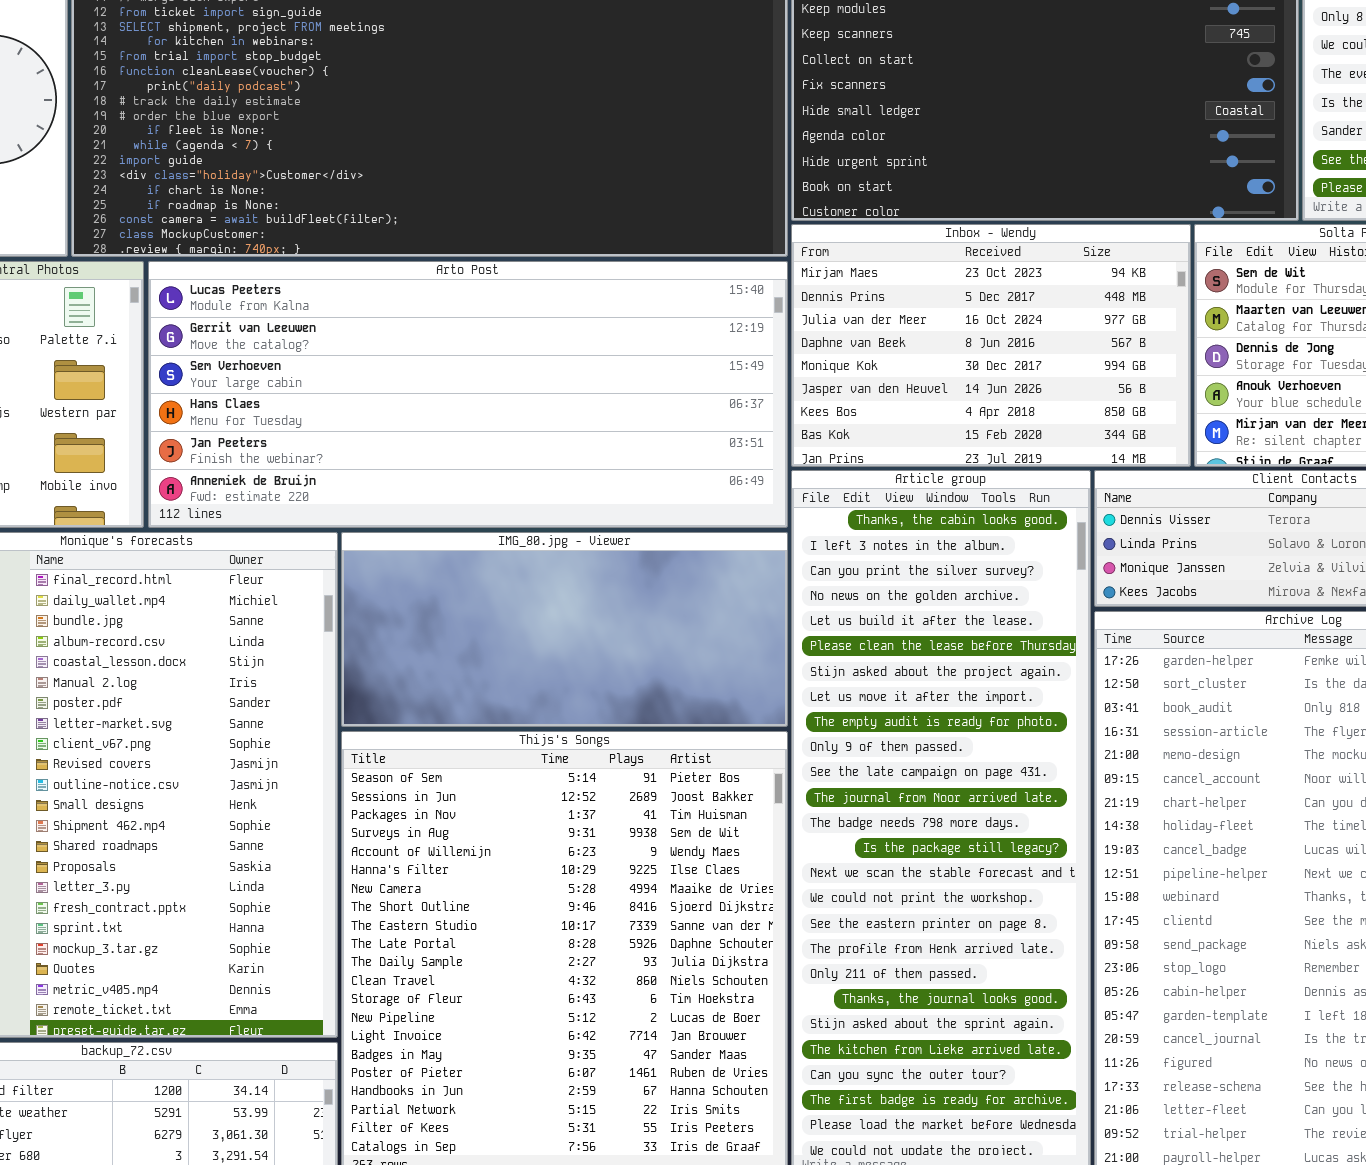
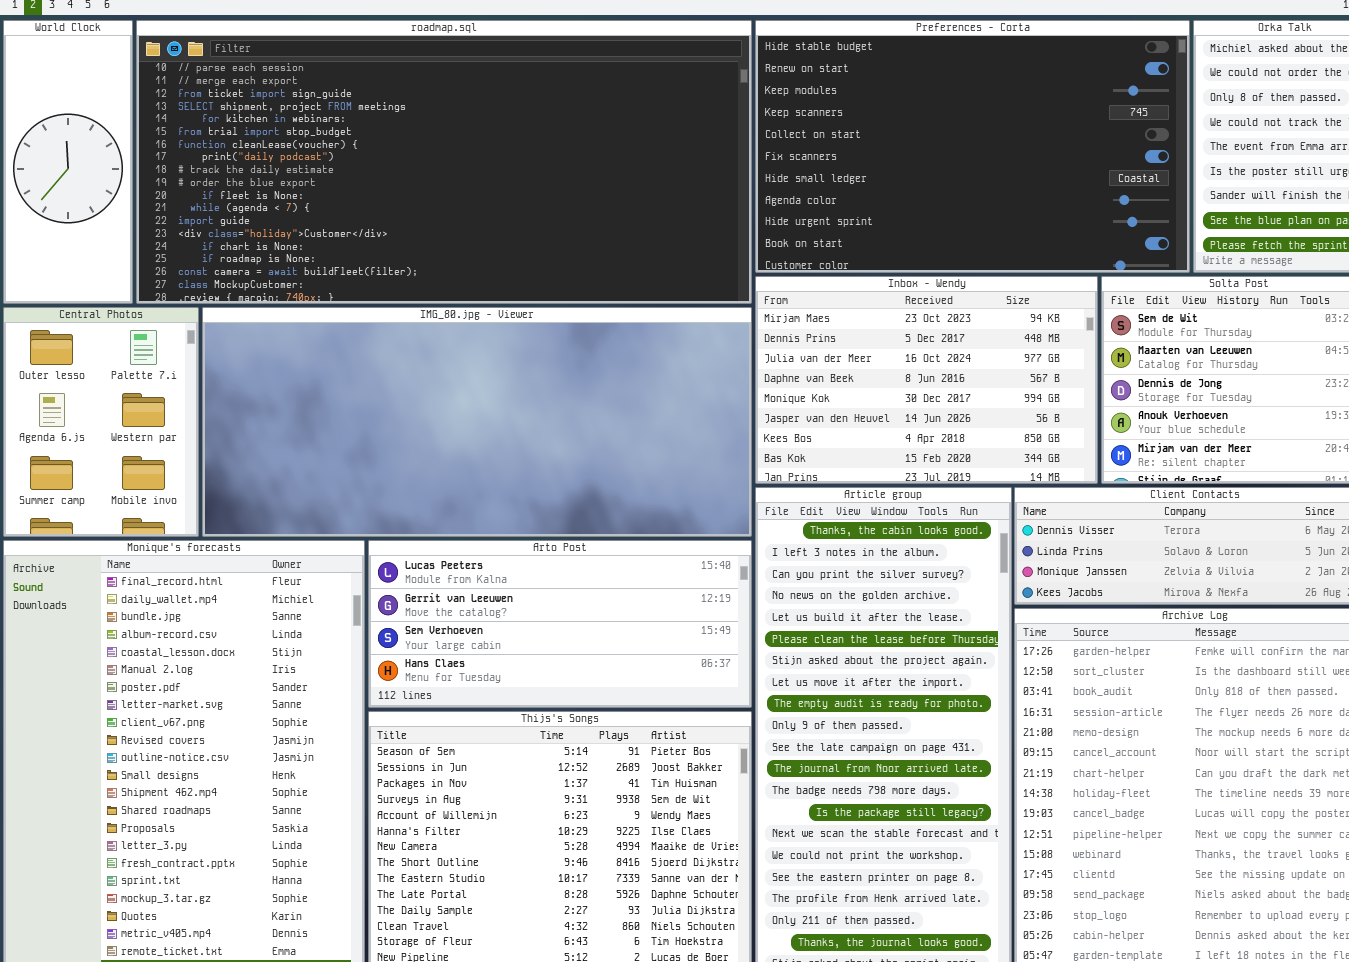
Arto Post: [148,261,788,528] -> [368,540,752,708], moved, resized
IMG_80.jpg - Viewer: [341,532,788,727] -> [202,307,752,537], moved, resized

